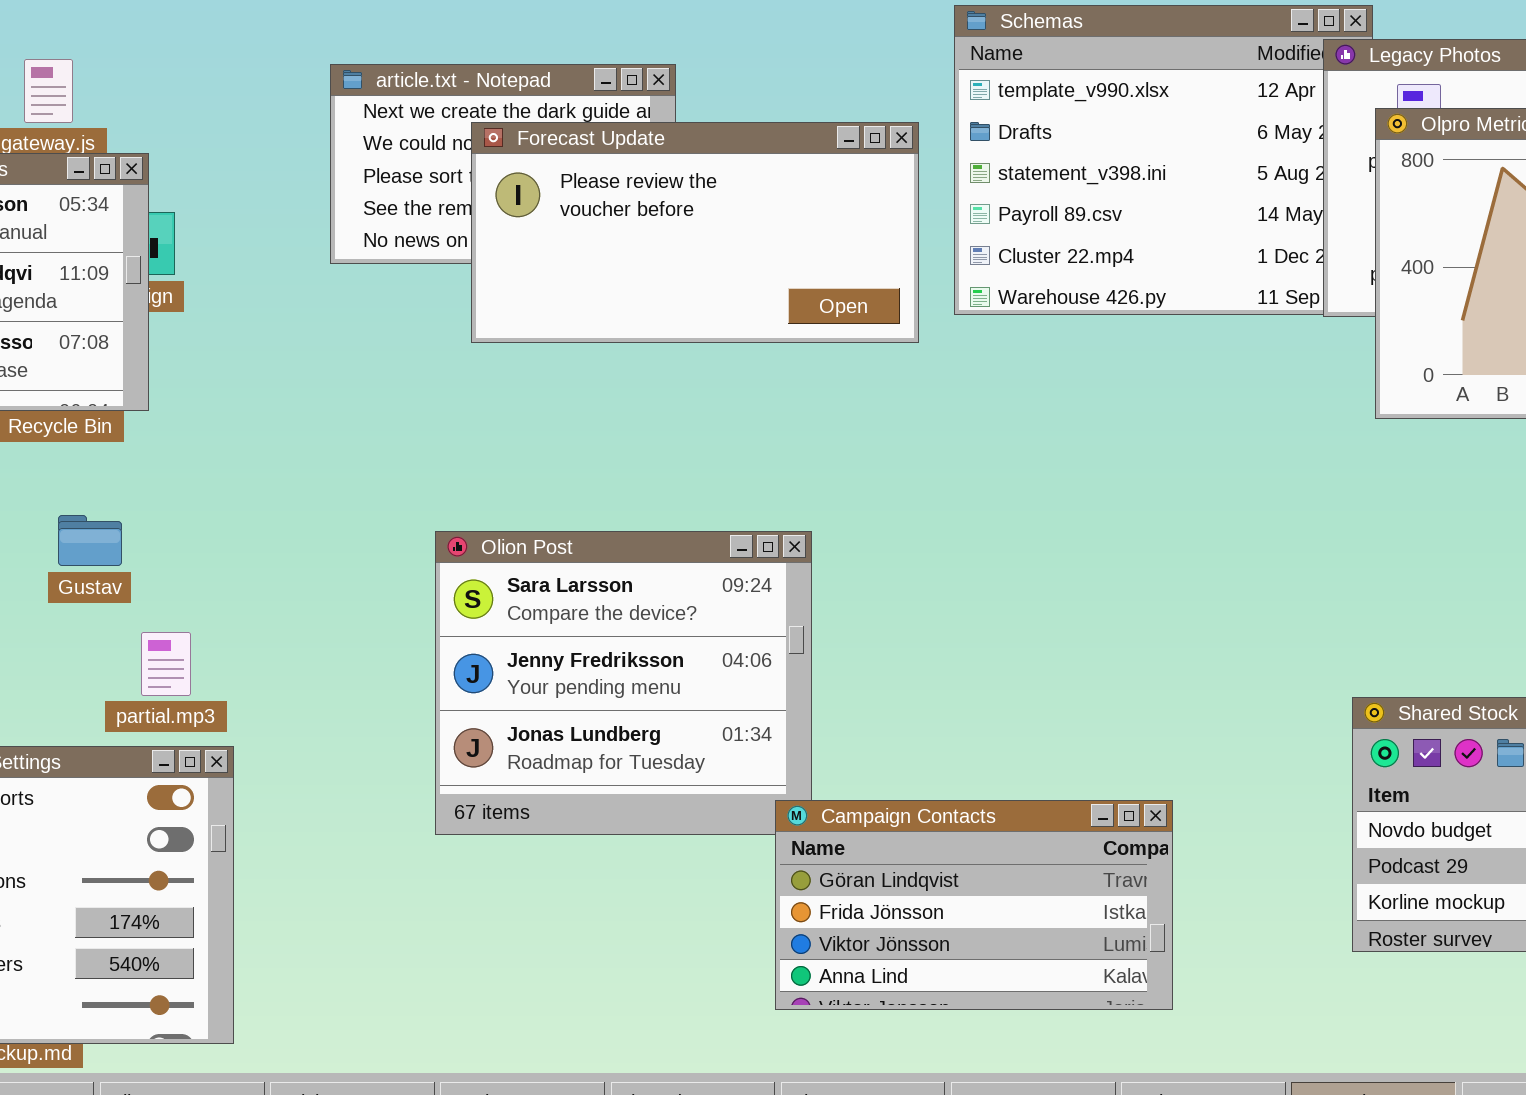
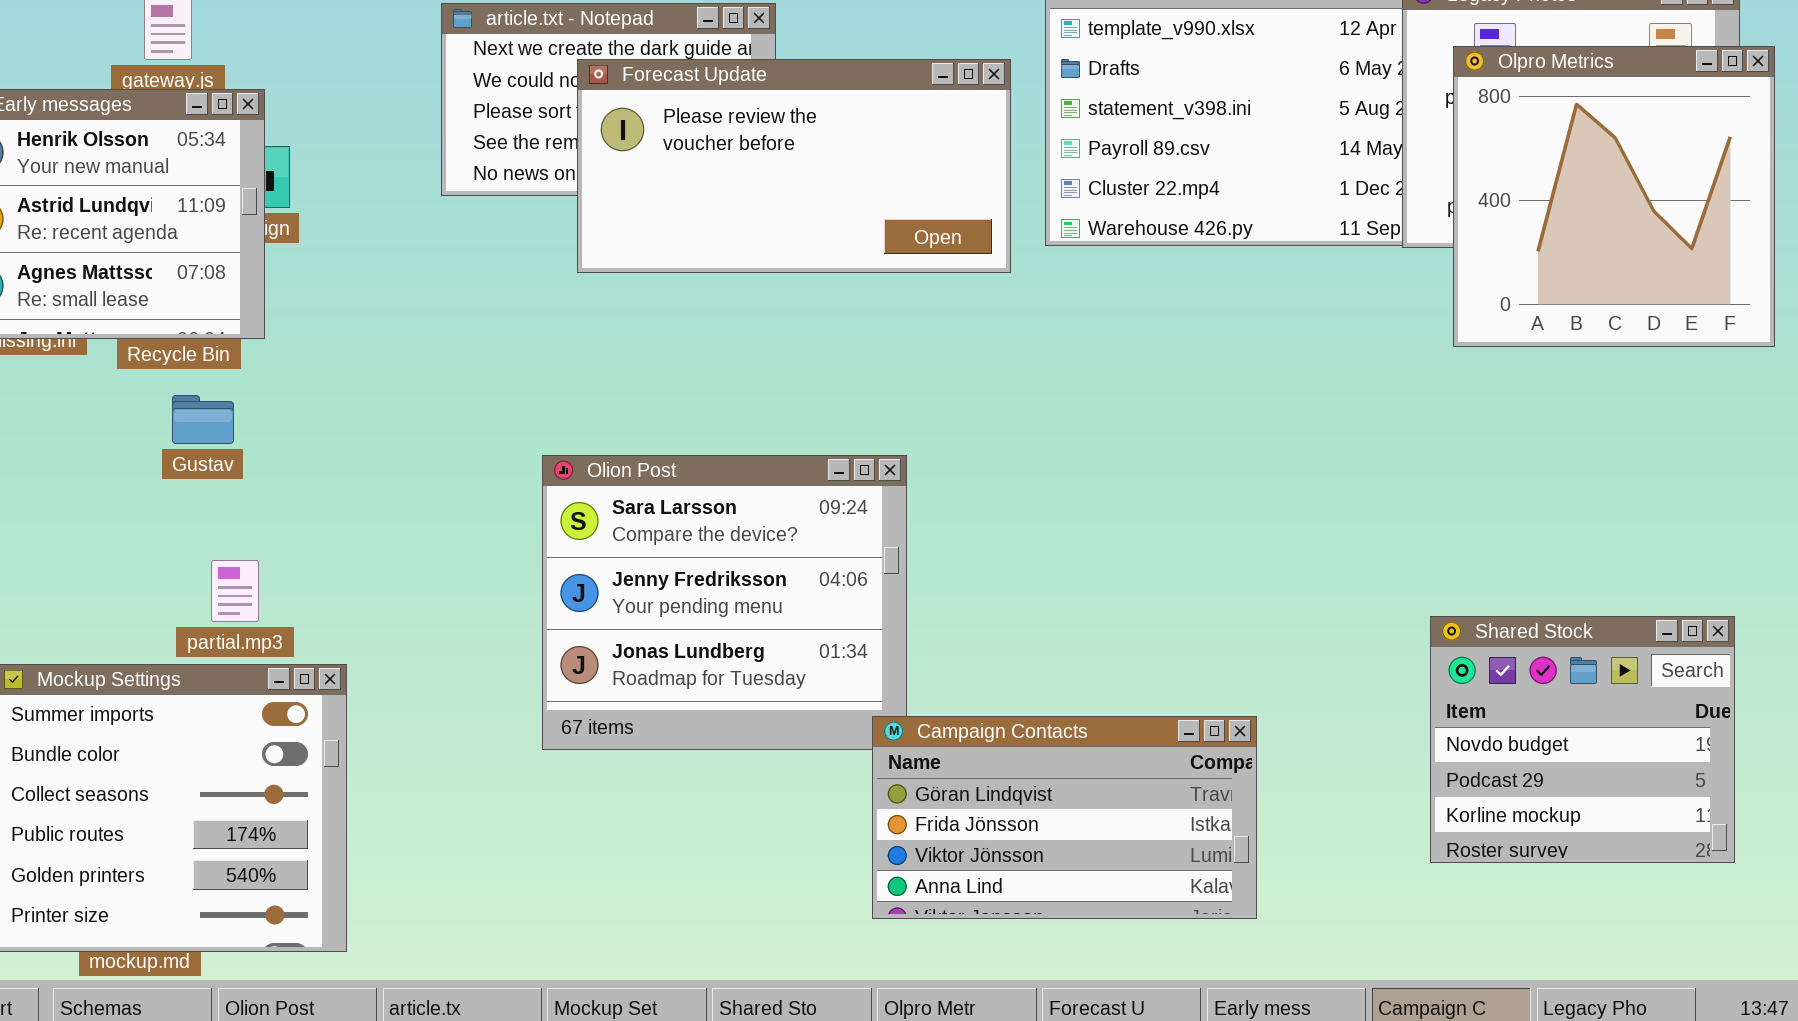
Gustav: [58,515,122,566] -> [172,395,234,444], moved
partial.mp3: [141,632,191,696] -> [211,560,259,622], moved

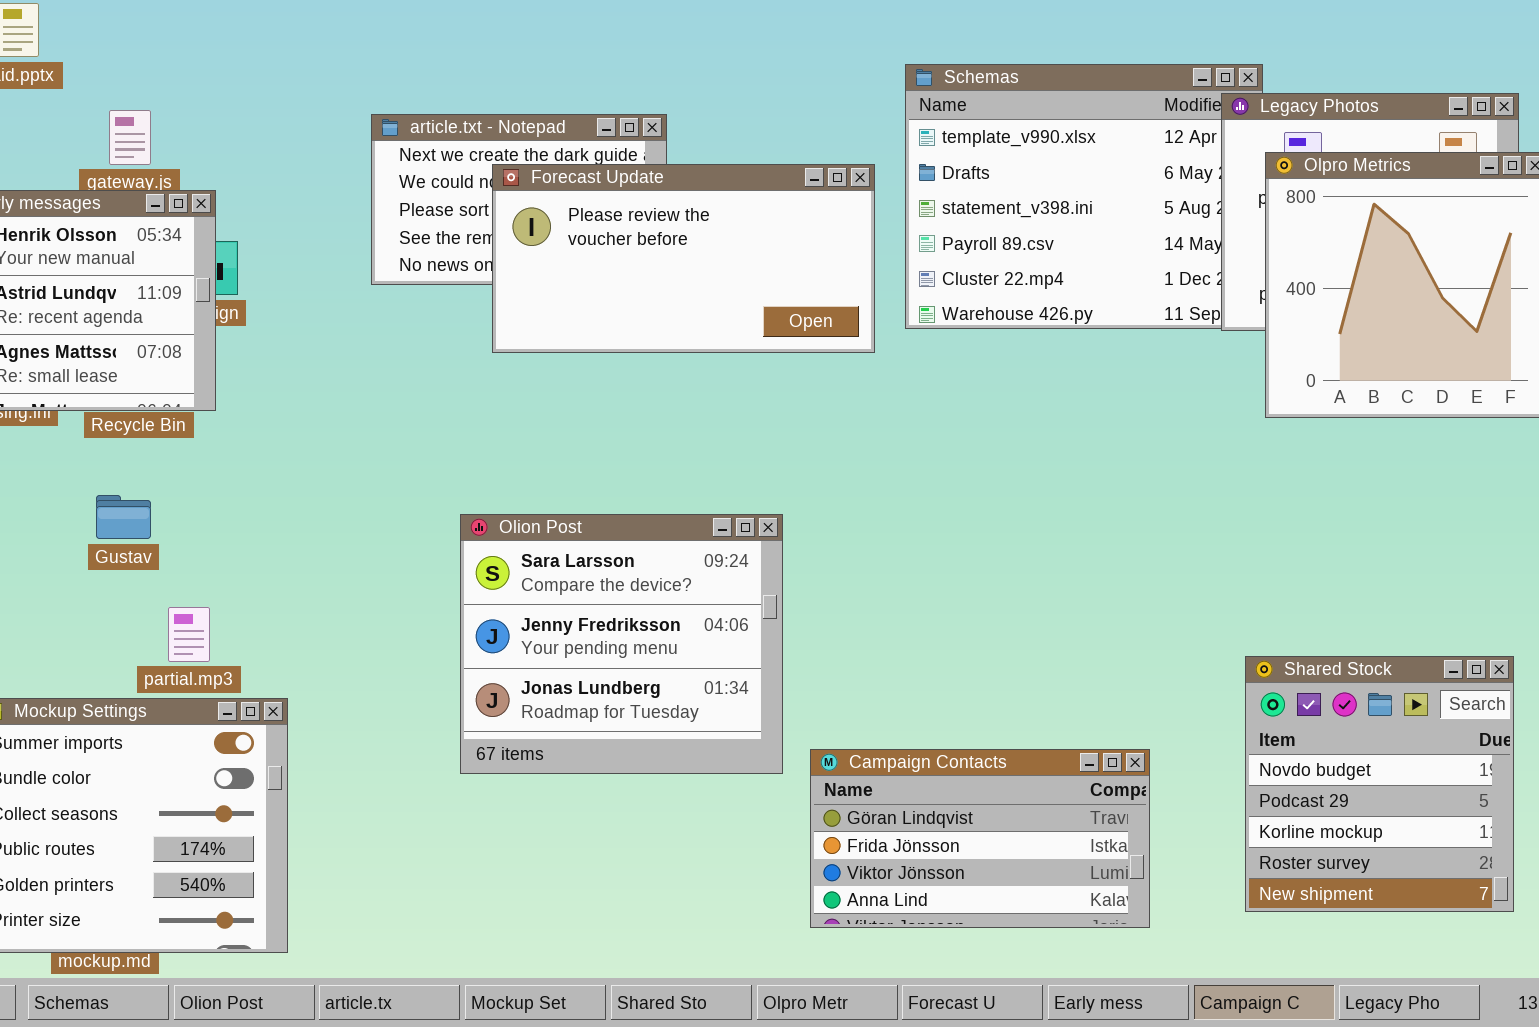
Gustav: [172,395,234,444] -> [96,495,151,539], moved
Shared Stock: [1430,616,1735,863] -> [1245,656,1514,912], resized
Campaign Contacts: [872,716,1257,919] -> [810,749,1150,928], moved

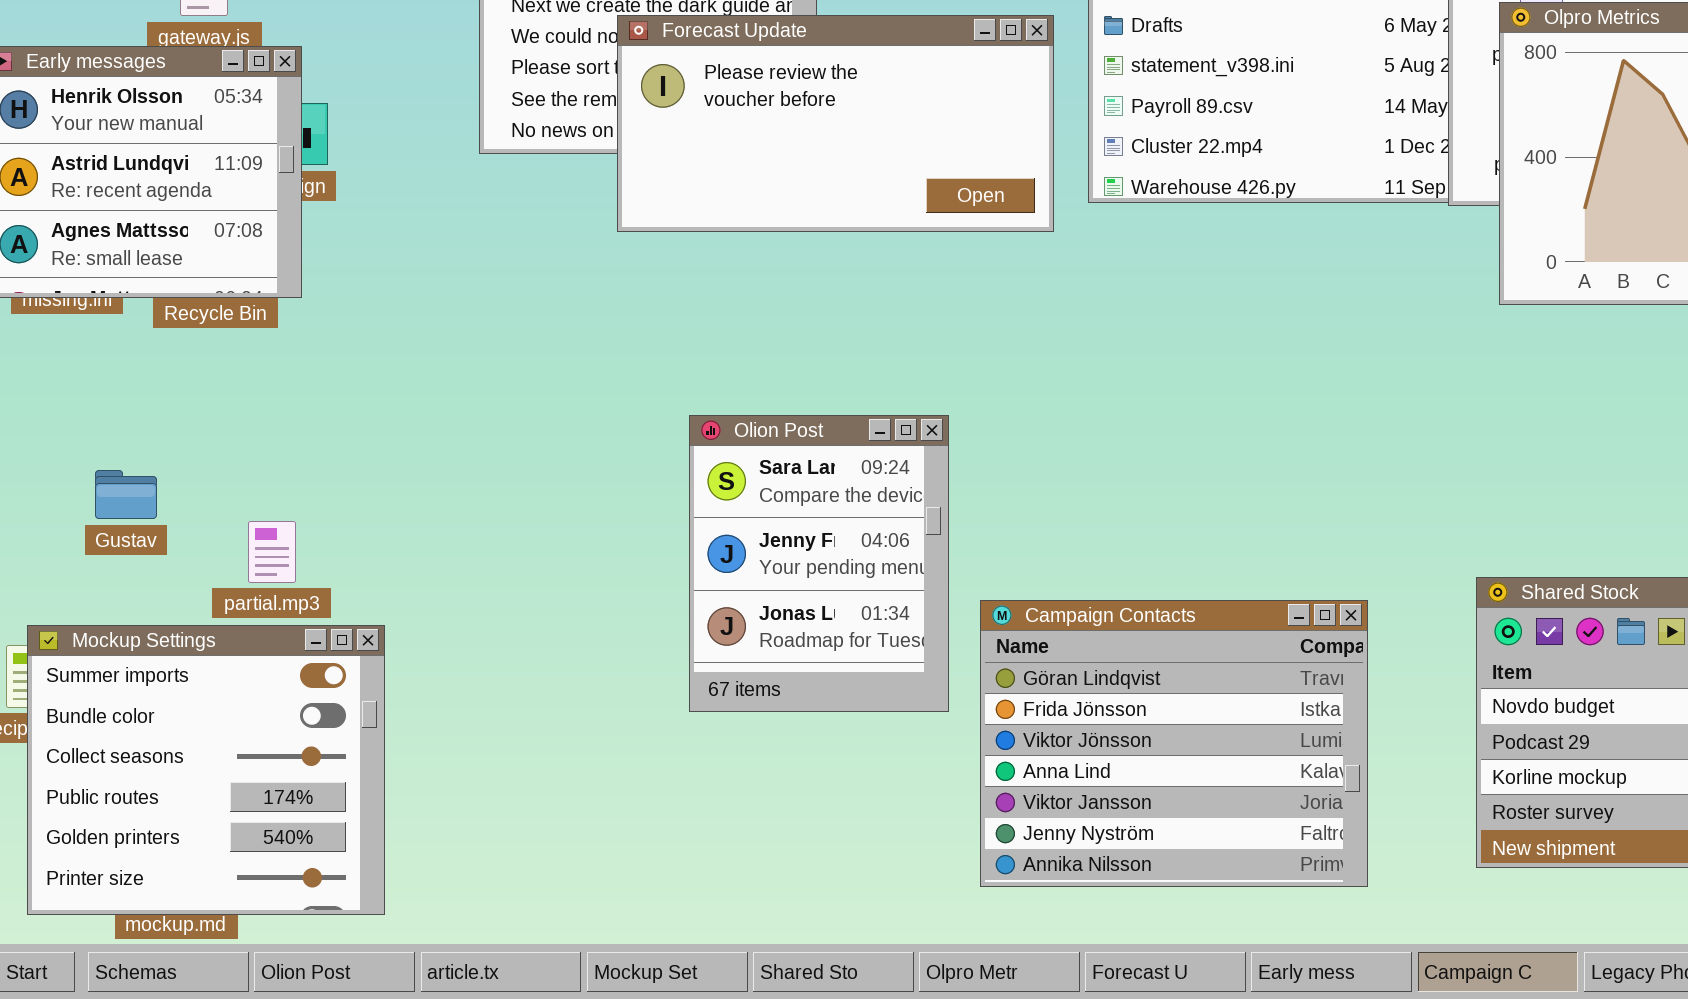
Gustav: [96,495,151,539] -> [95,470,157,519], moved
Olion Post: [460,514,783,774] -> [689,415,949,712], resized
Campaign Contacts: [810,749,1150,928] -> [980,600,1368,887], resized

